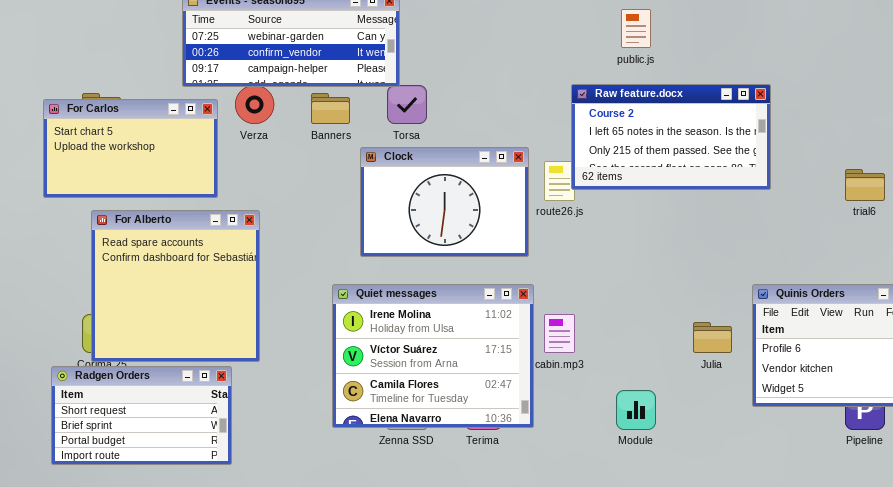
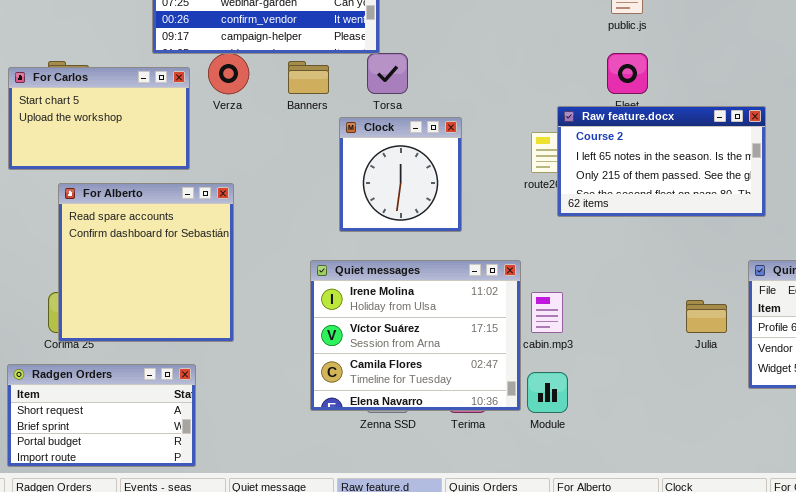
Raw feature.docx: [571,84,771,190] -> [557,106,766,217], moved
Clock: [360,147,529,257] -> [339,117,462,232], resized
Radgen Orders: [51,366,232,465] -> [7,364,196,467], moved
Module: [616,390,656,430] -> [527,372,568,413], moved

